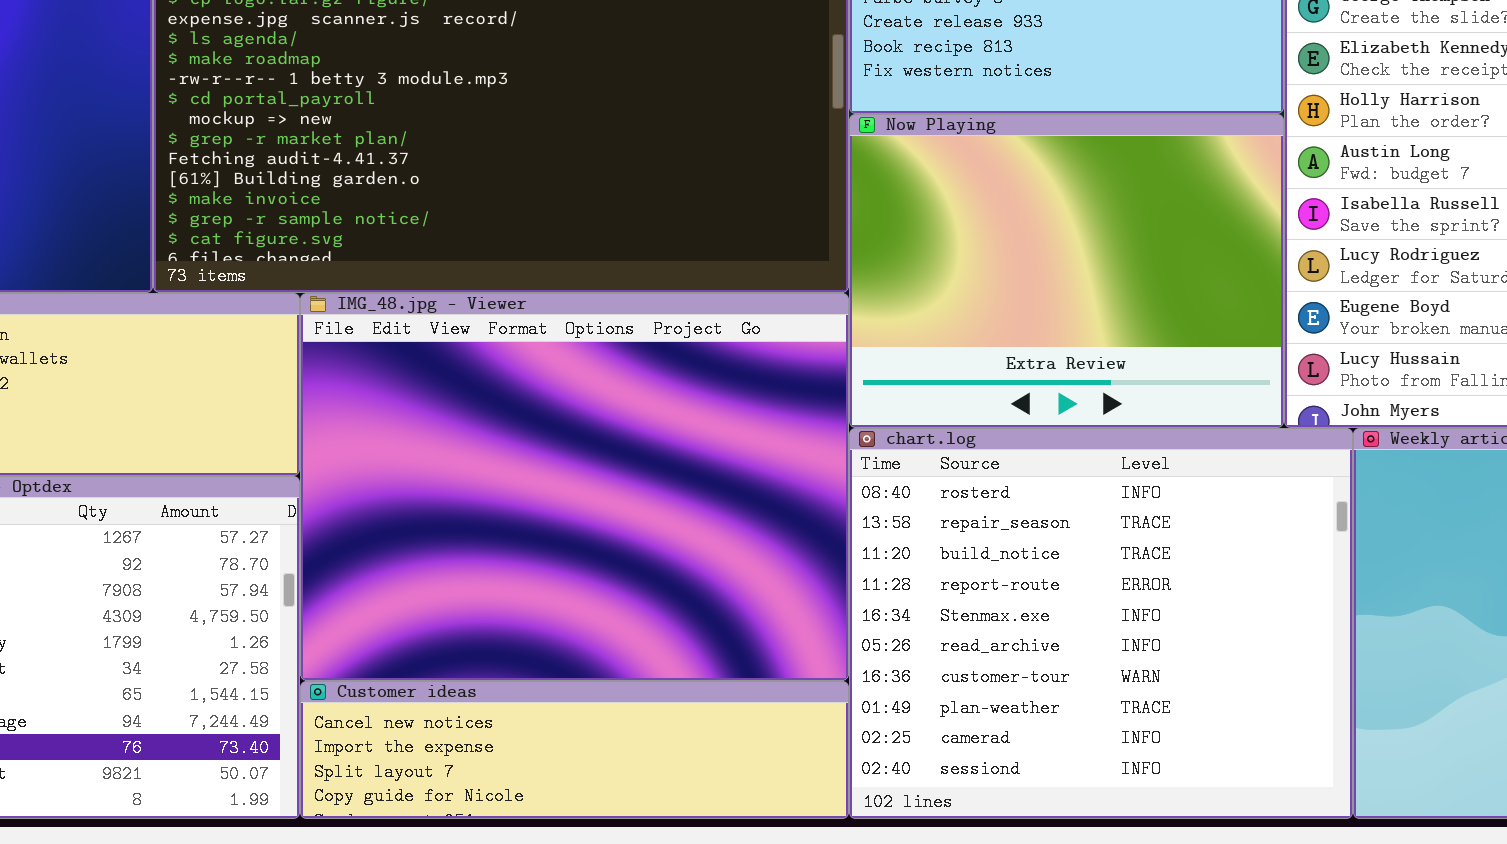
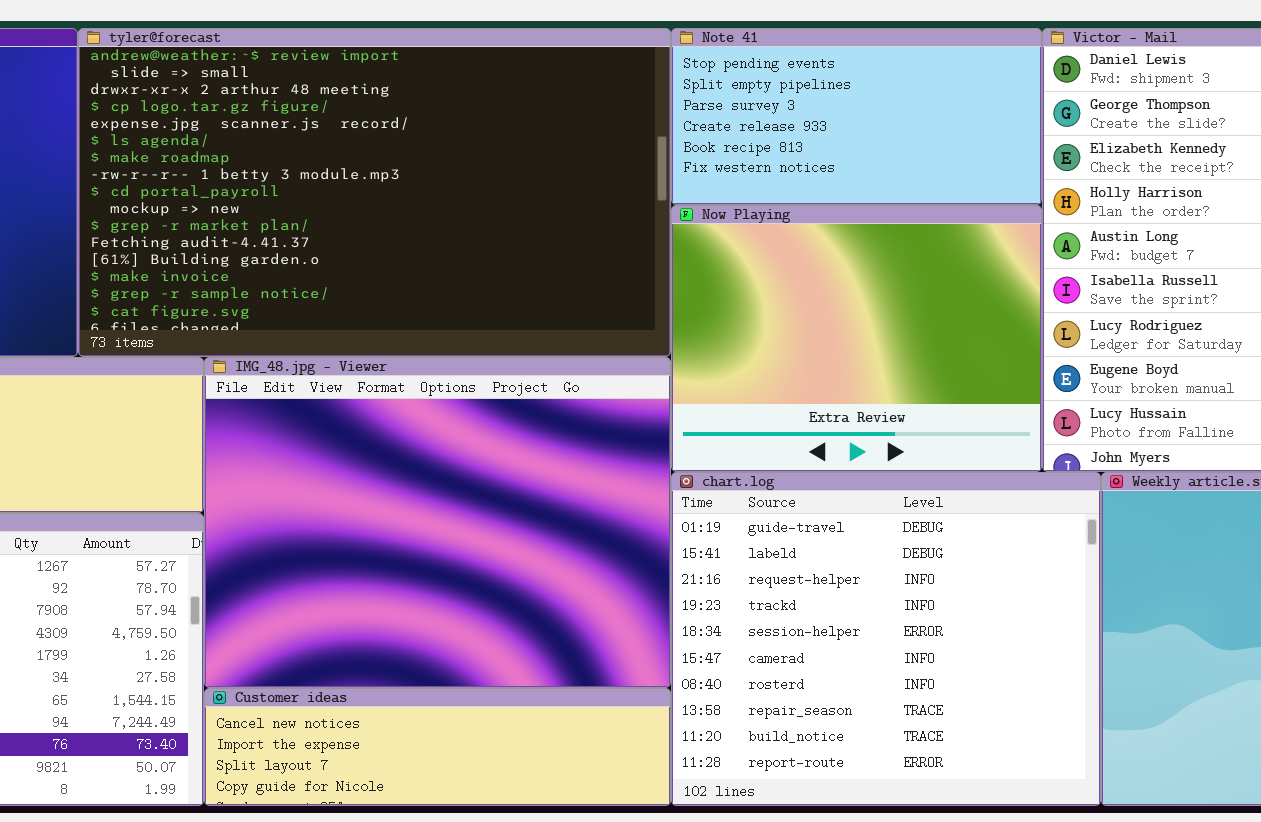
chart.log: [849,428,1353,819] -> [671,472,1101,806], scrolled up 6 rows

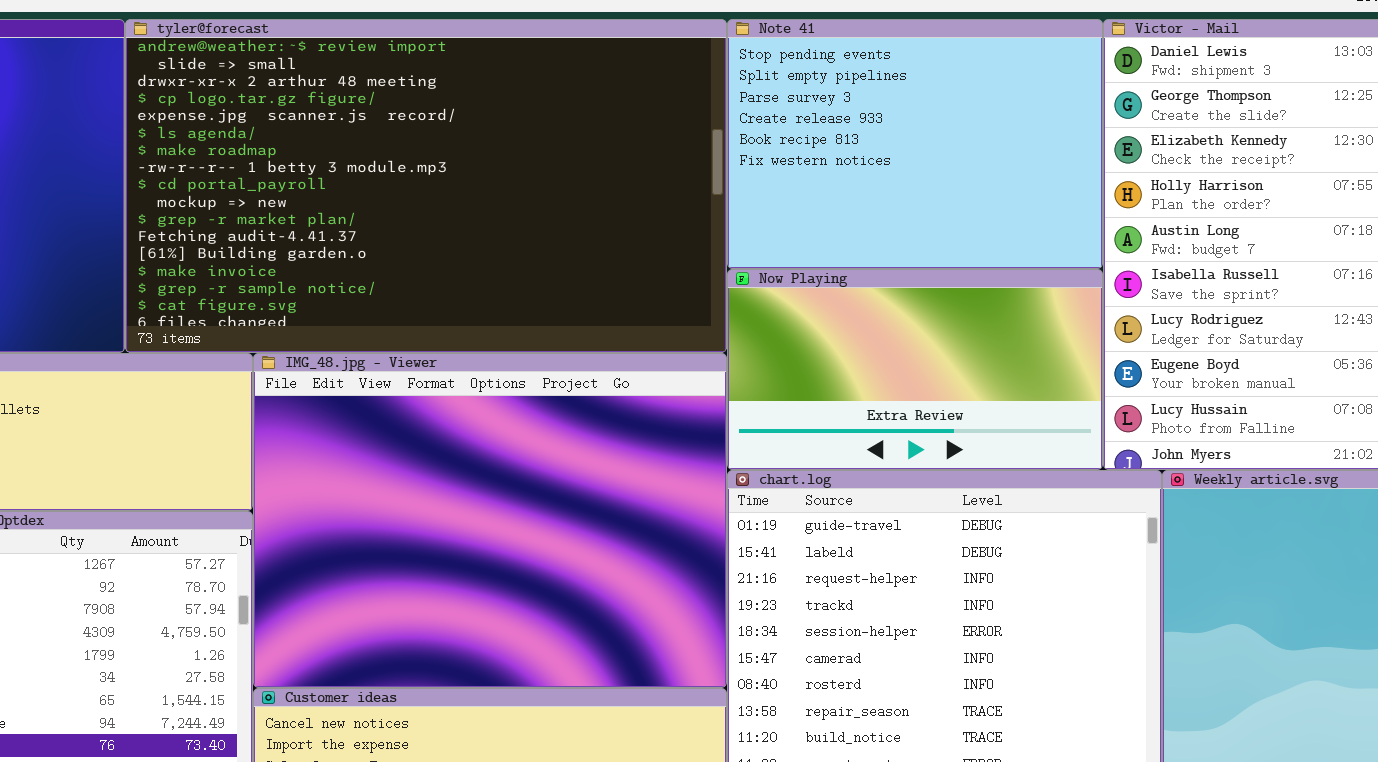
Note 41: [671,28,1042,205] -> [727,19,1103,269], resized
Now Playing: [671,205,1042,472] -> [727,269,1103,470], resized

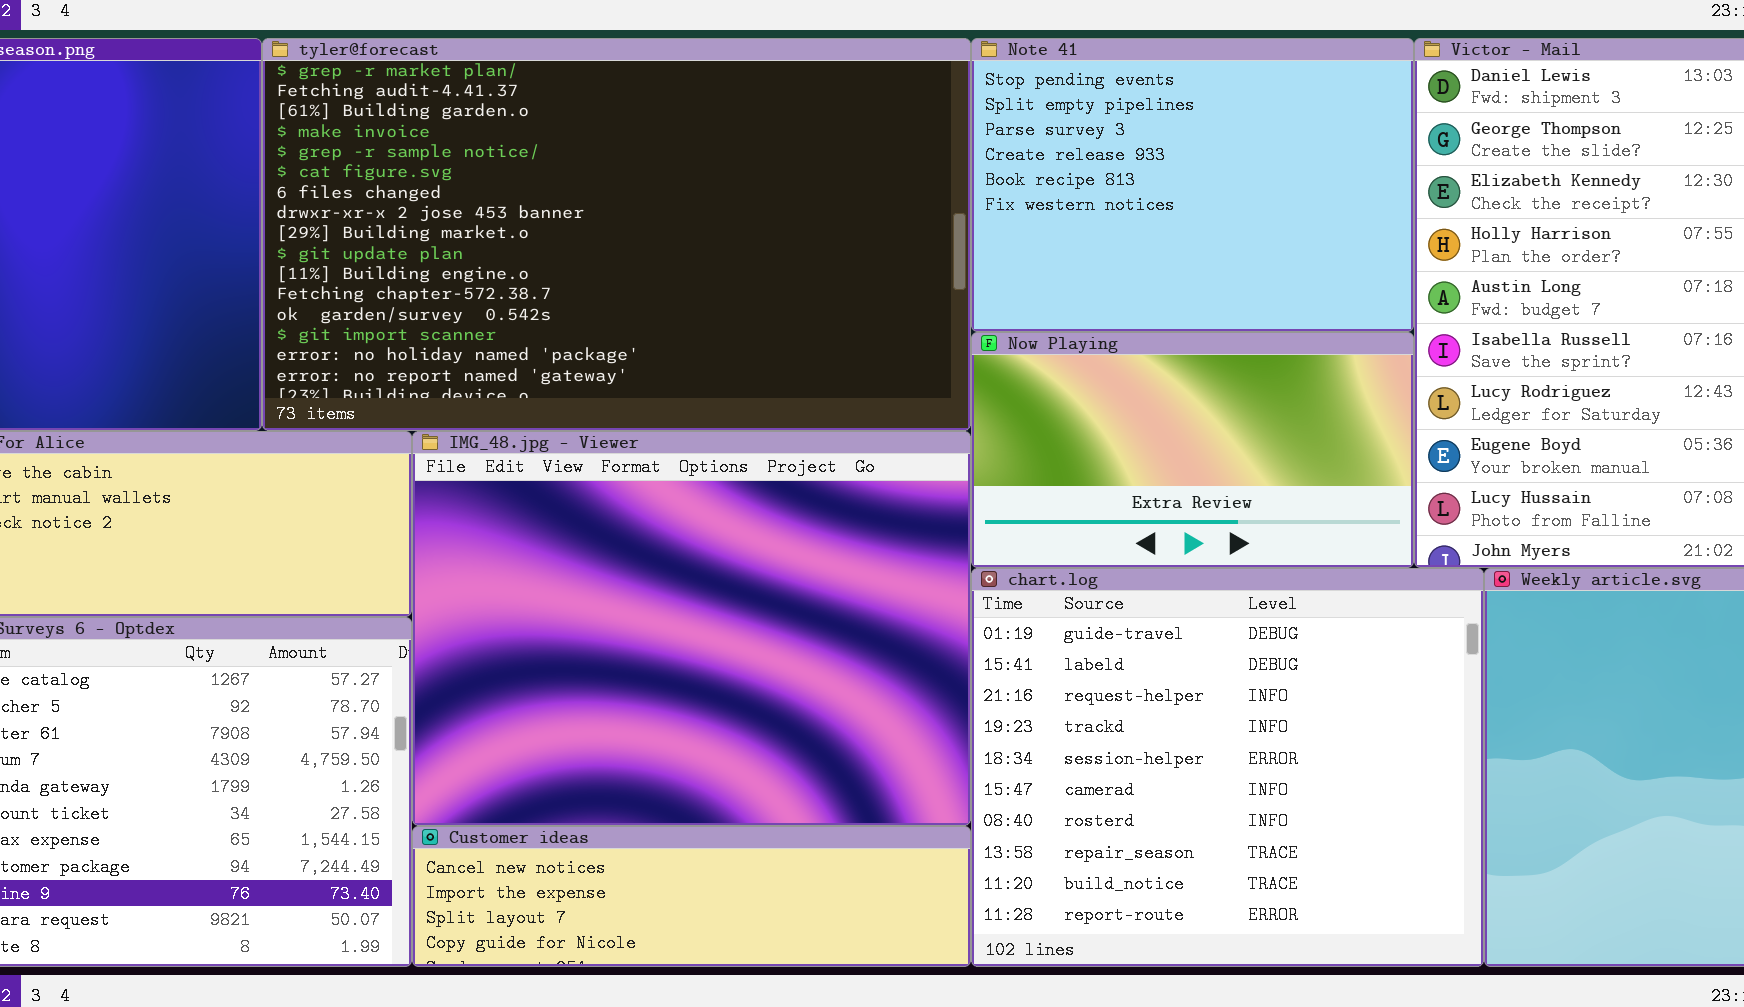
tyler@forecast: [125,19,727,353] -> [262,38,971,431], scrolled down 10 rows

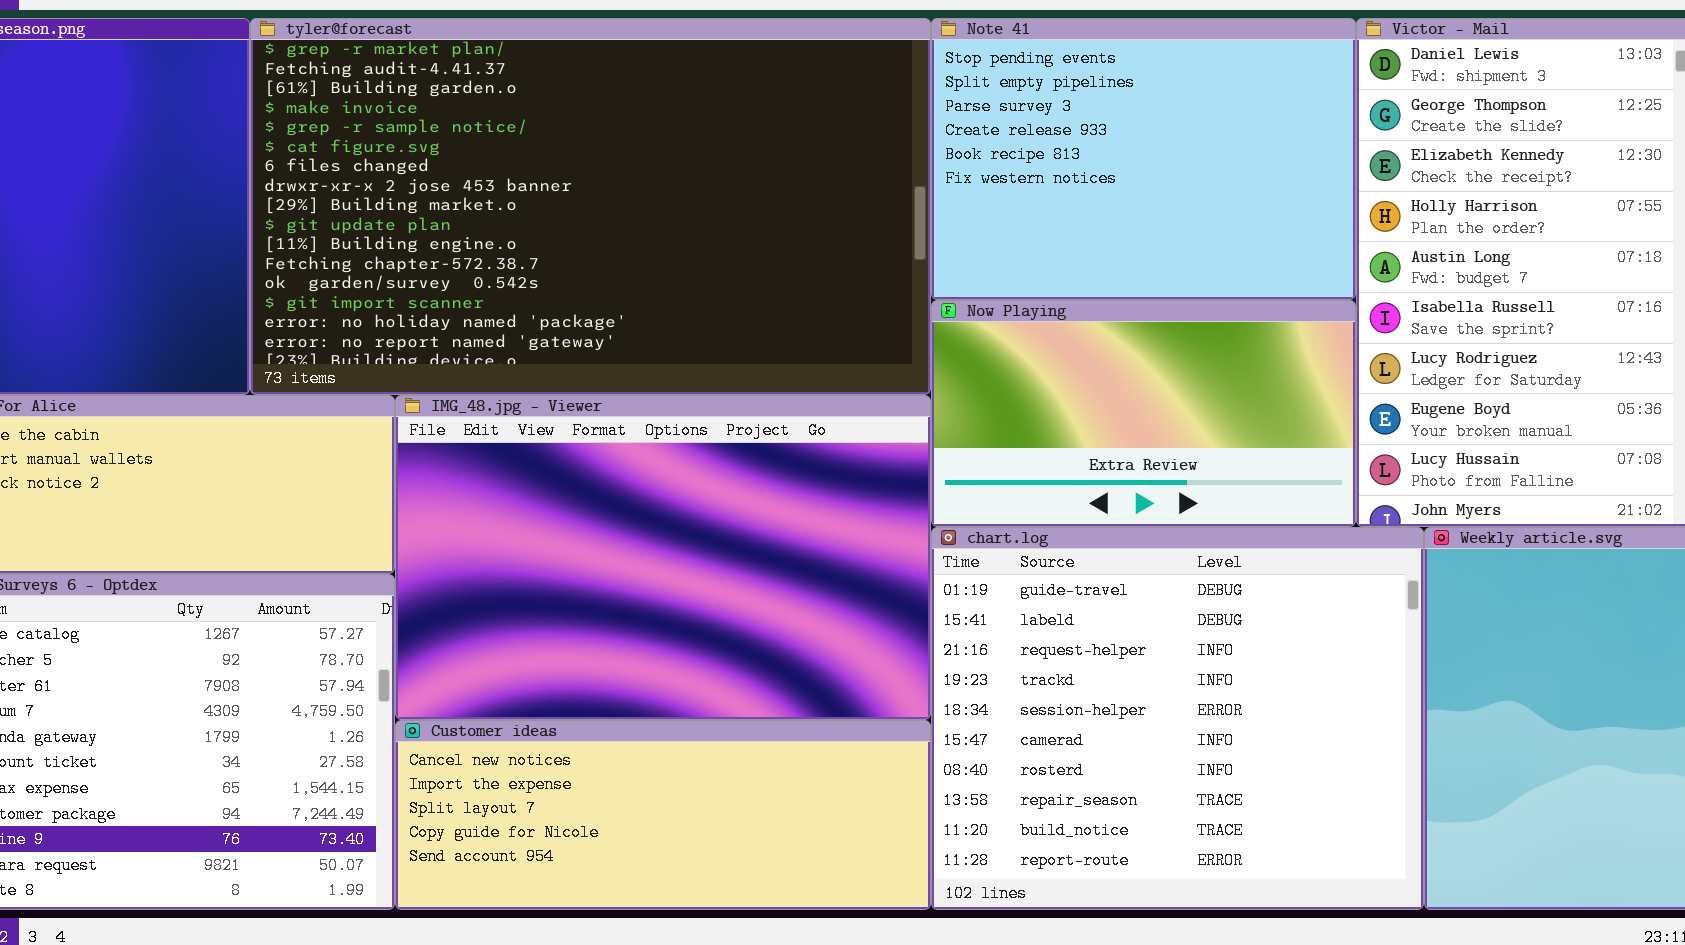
IMG_48.jpg - Viewer: [412,431,971,826] -> [395,395,931,720], resized
Customer ideas: [412,826,971,967] -> [395,720,931,910], resized

